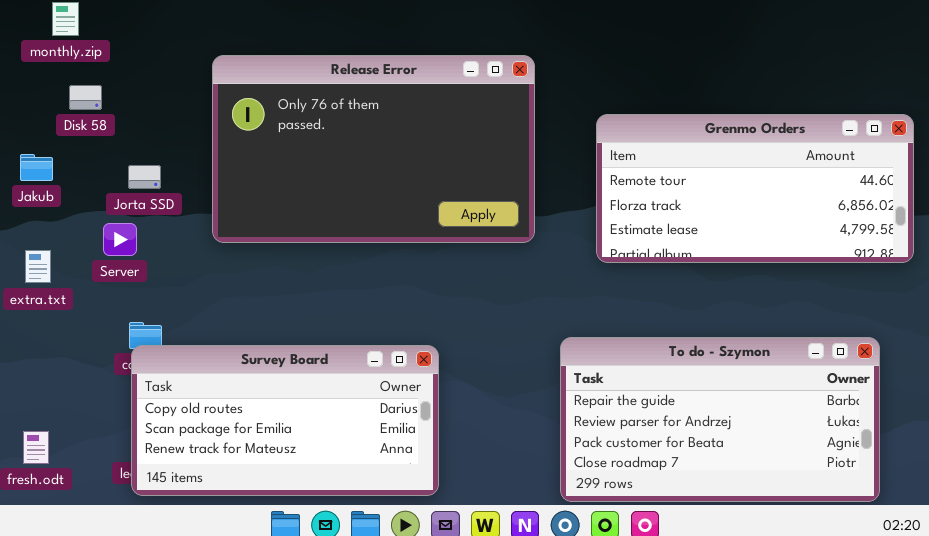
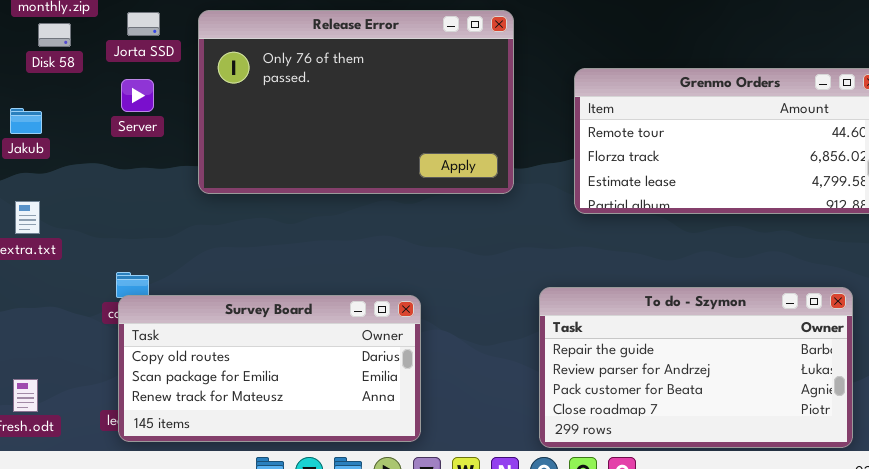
Disk 58: [69,85,102,110] -> [38,23,71,47], moved
Jorta SSD: [128,165,161,189] -> [127,12,160,36], moved
Server: [103,223,137,256] -> [121,79,154,112], moved

